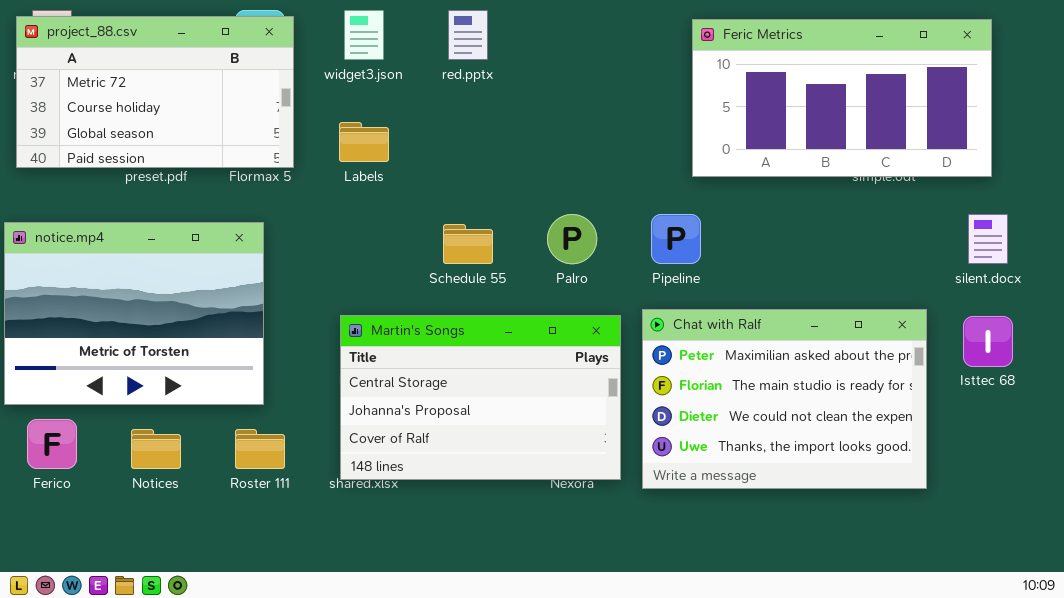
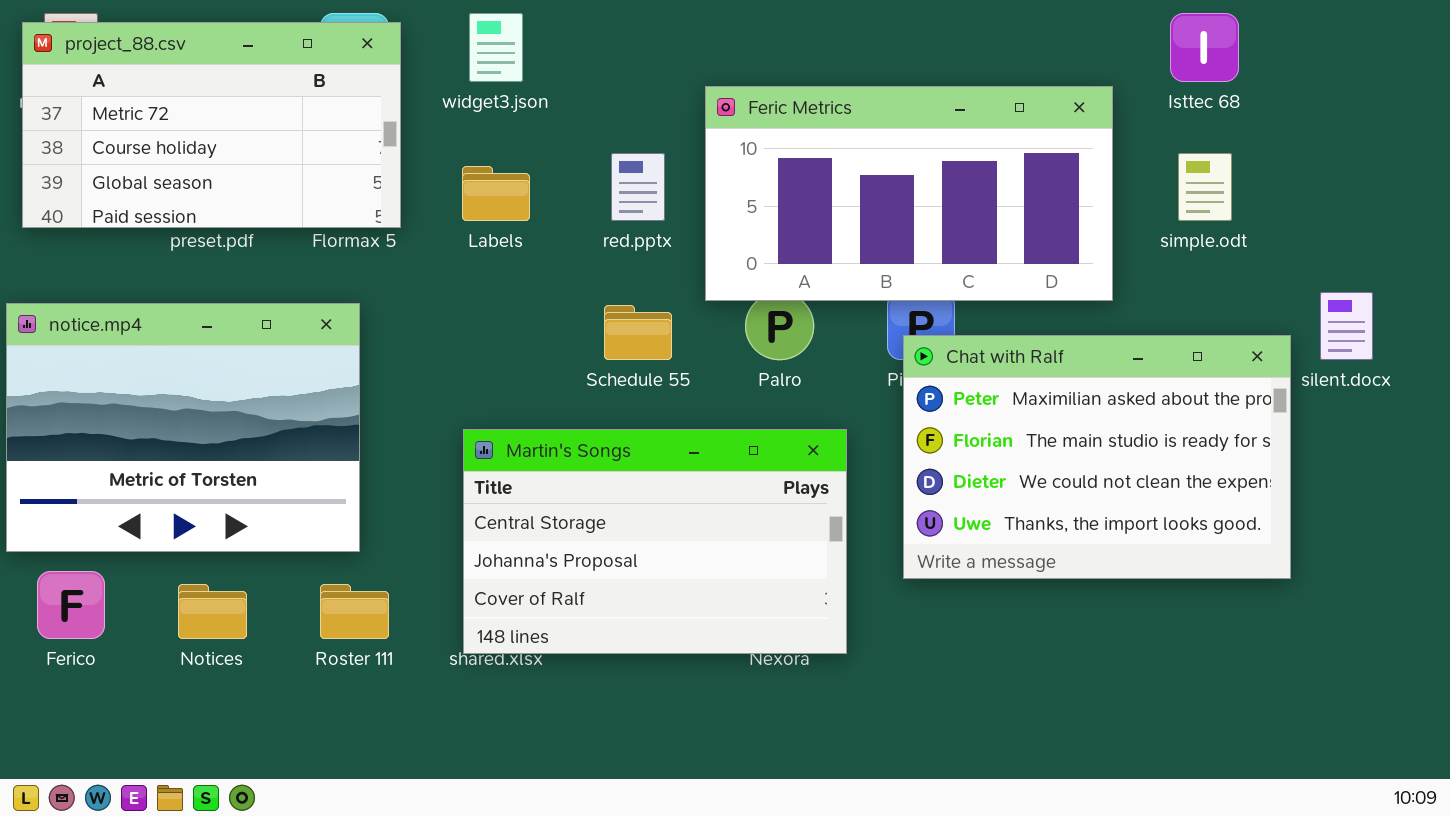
red.pptx: [448,10,488,60] -> [611,153,665,221], moved
Feric Metrics: [692,19,992,177] -> [705,86,1113,301], moved
Chat with Ralf: [642,309,927,489] -> [903,335,1291,579], moved
Isttec 68: [963,316,1013,367] -> [1170,13,1239,82], moved

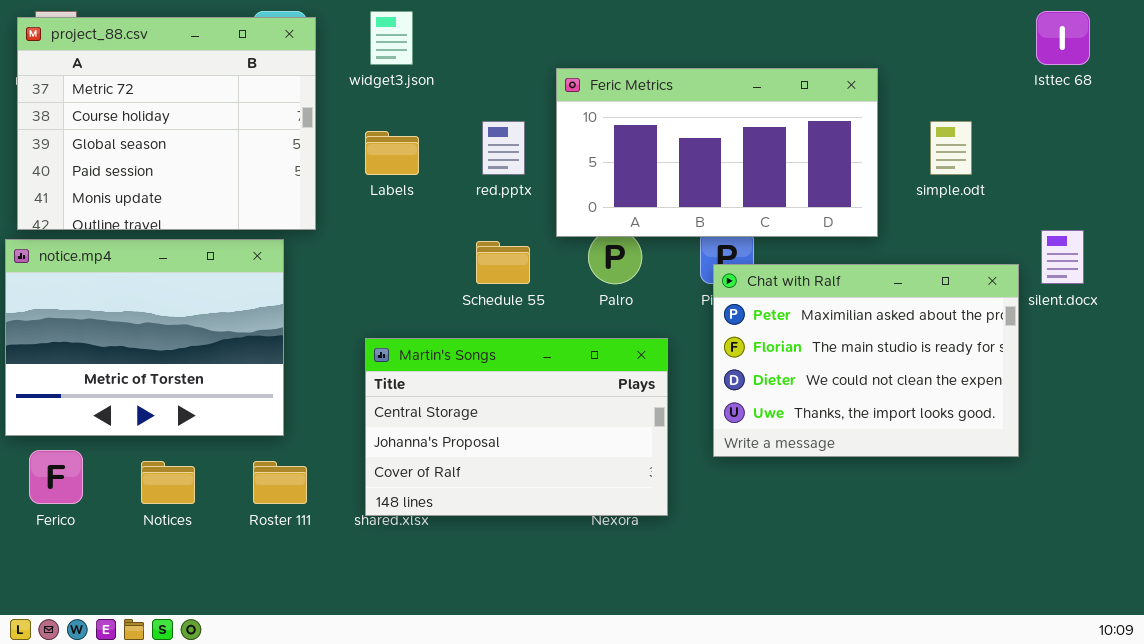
Isttec 68: [1170,13,1239,82] -> [1036,11,1090,65], moved
project_88.csv: [22,22,401,228] -> [17,17,316,230], resized

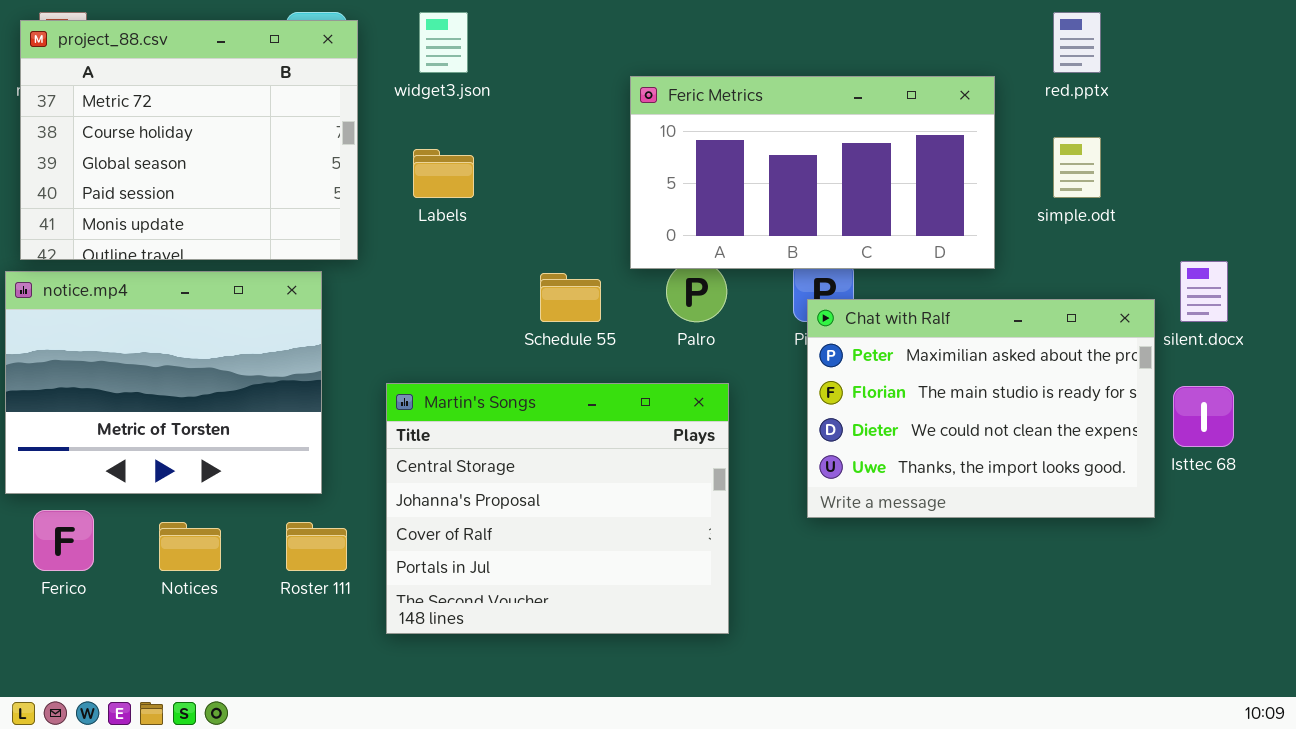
Isttec 68: [1036,11,1090,65] -> [1173,386,1234,447], moved
red.pptx: [482,121,525,175] -> [1053,12,1101,73], moved
Martin's Songs: [365,338,668,516] -> [386,383,729,634], moved, resized

